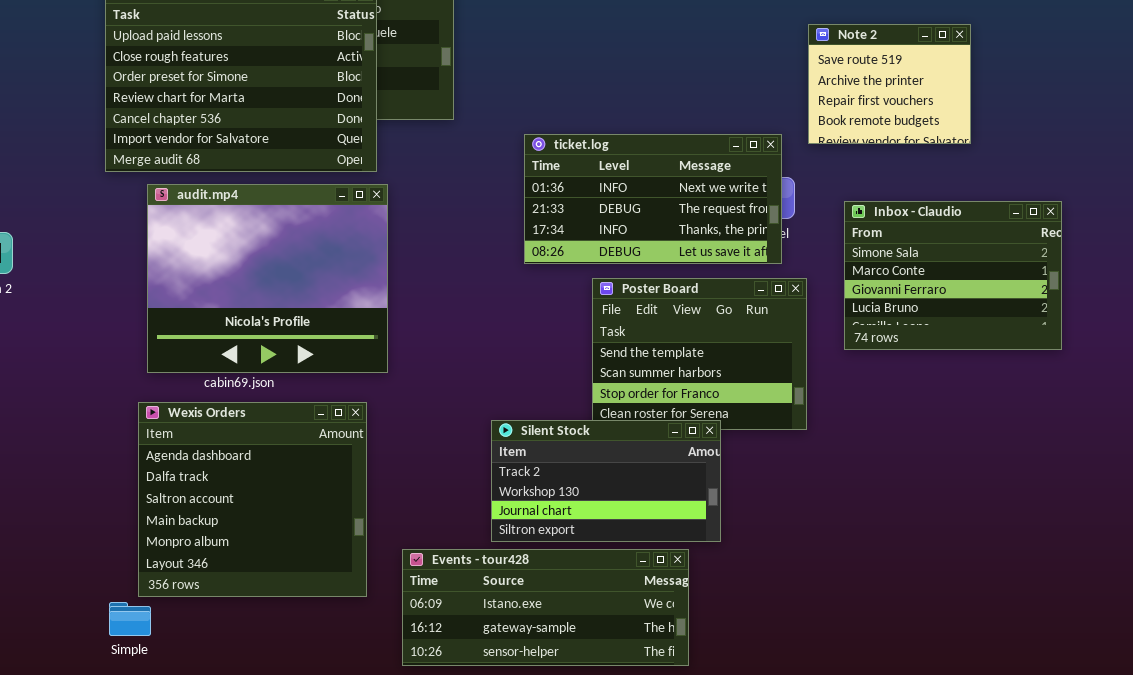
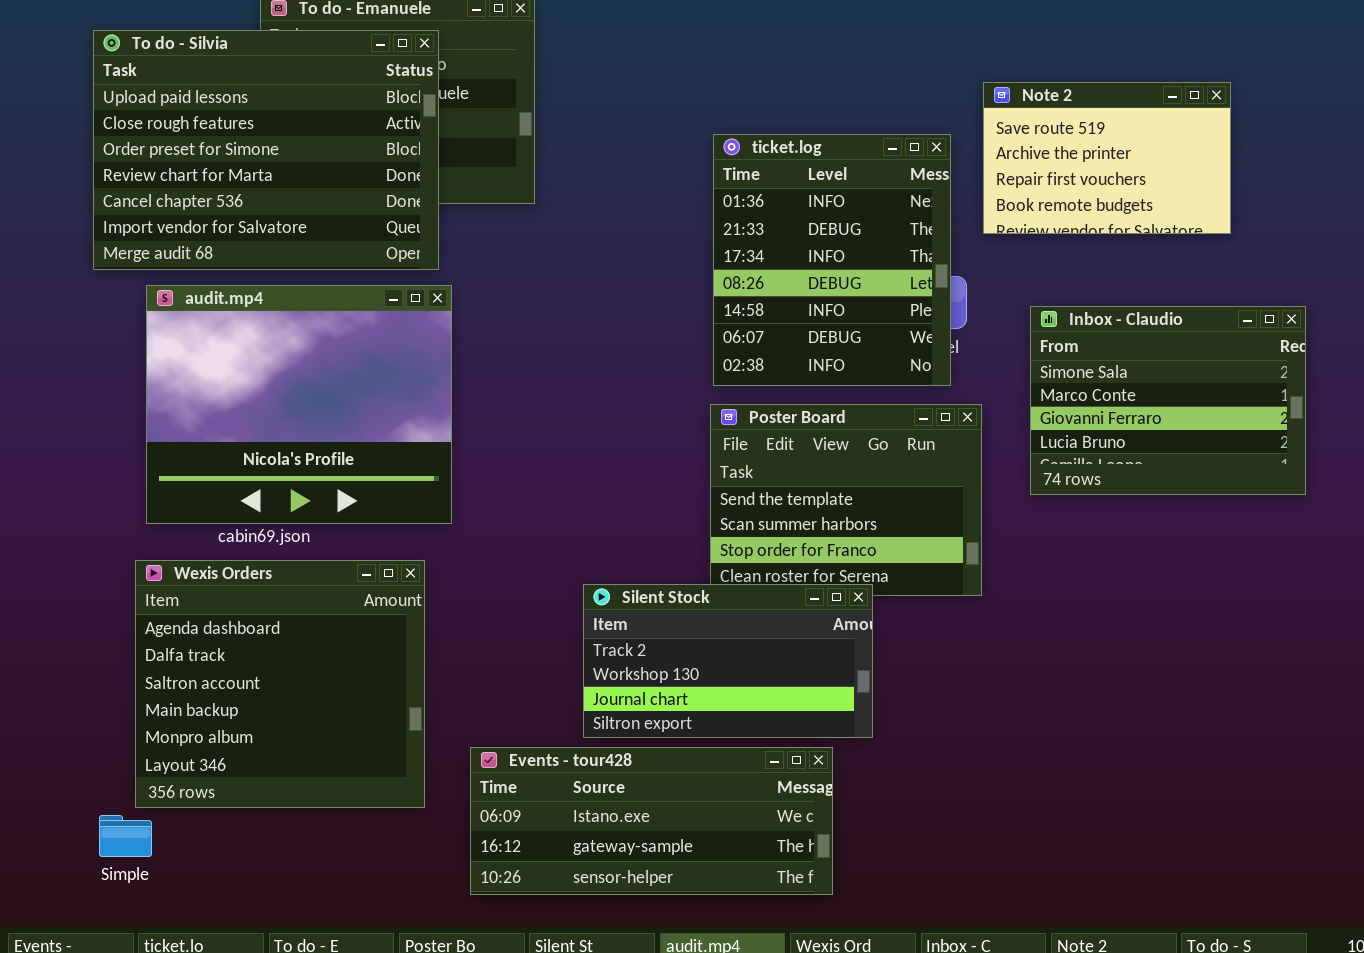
Note 2: [808,24,971,144] -> [983,82,1231,234], resized
ticket.log: [524,134,782,264] -> [713,134,951,386], resized

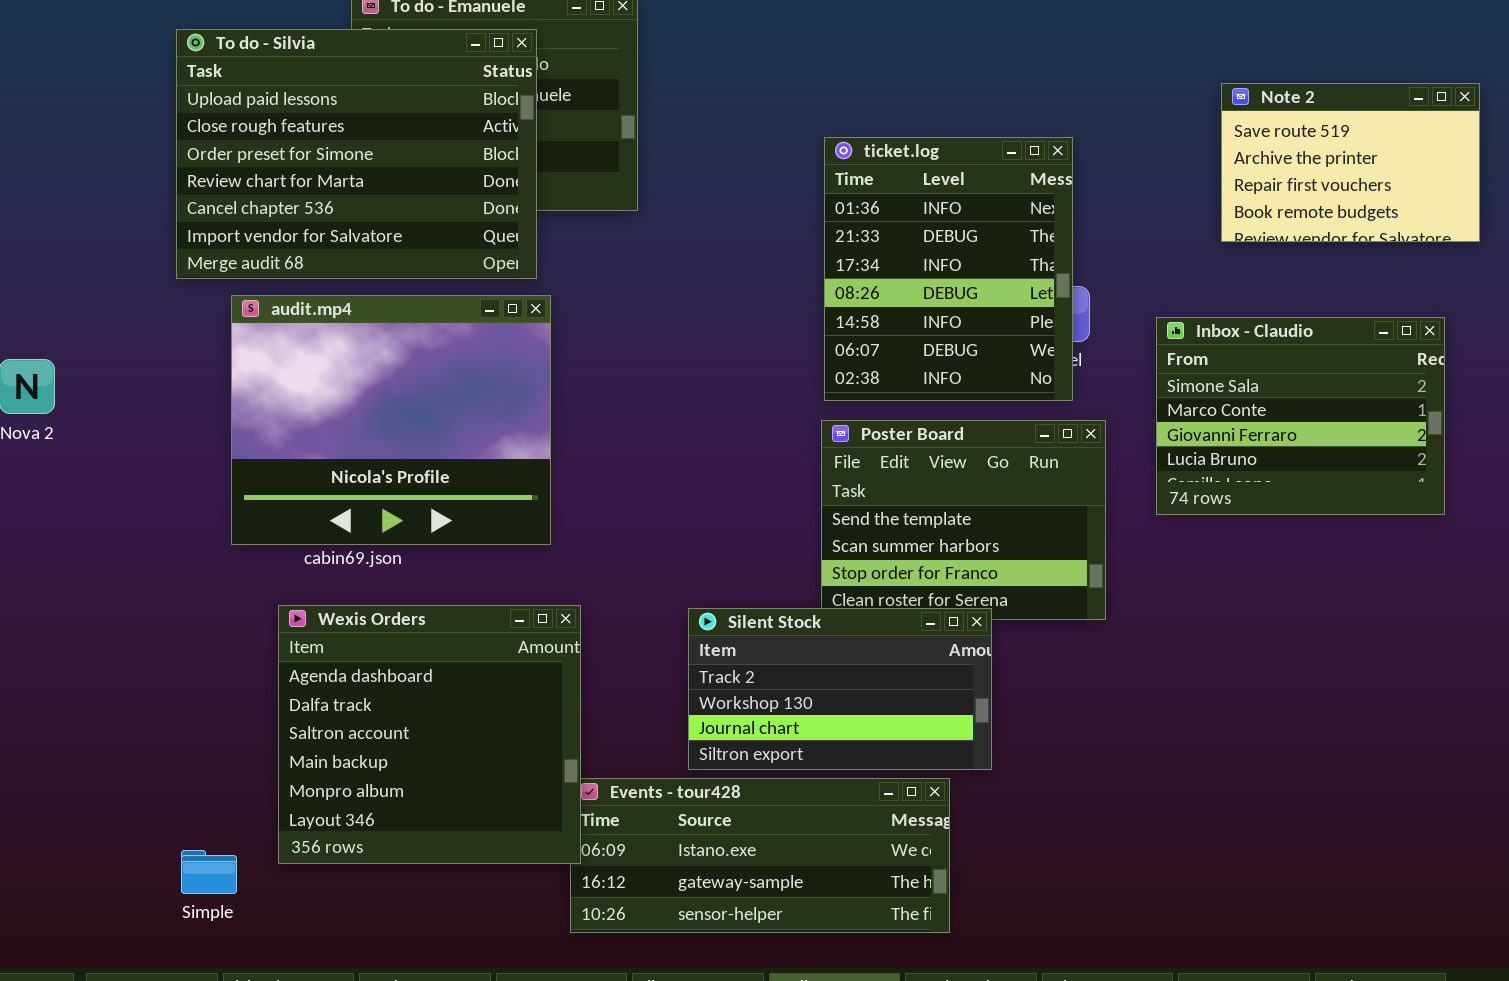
Note 2: [983,82,1231,234] -> [1221,83,1480,242], moved
Wexis Orders: [135,560,425,808] -> [278,605,581,864], moved

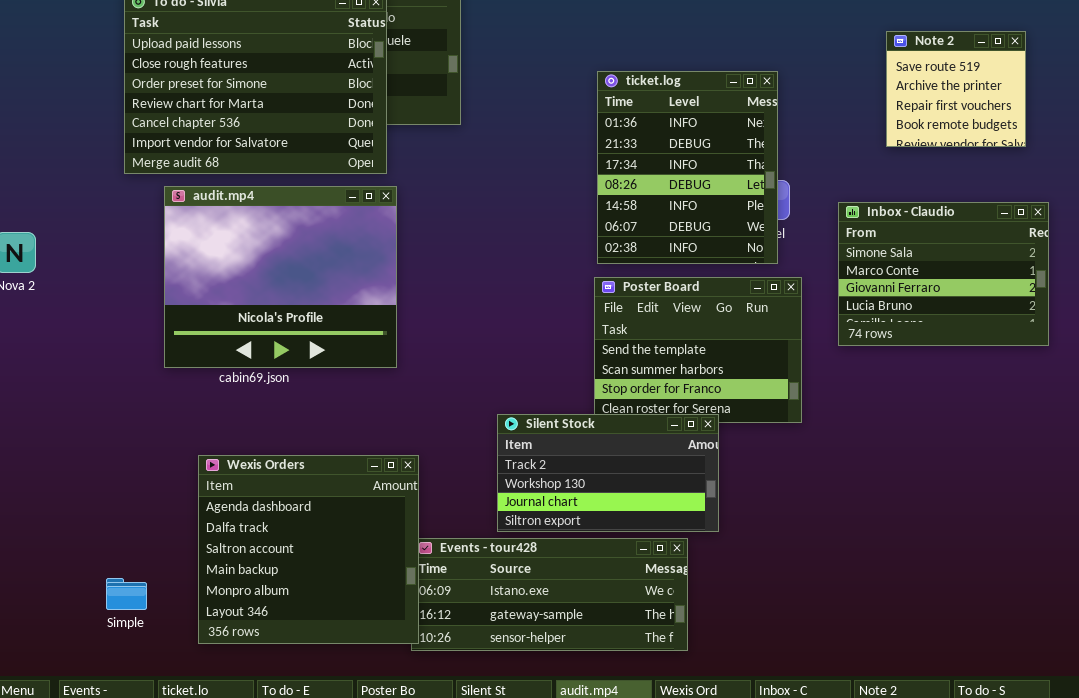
Note 2: [1221,83,1480,242] -> [886,31,1026,147], resized
Wexis Orders: [278,605,581,864] -> [198,455,419,644], moved
Simple: [181,850,237,894] -> [106,578,147,610], moved

